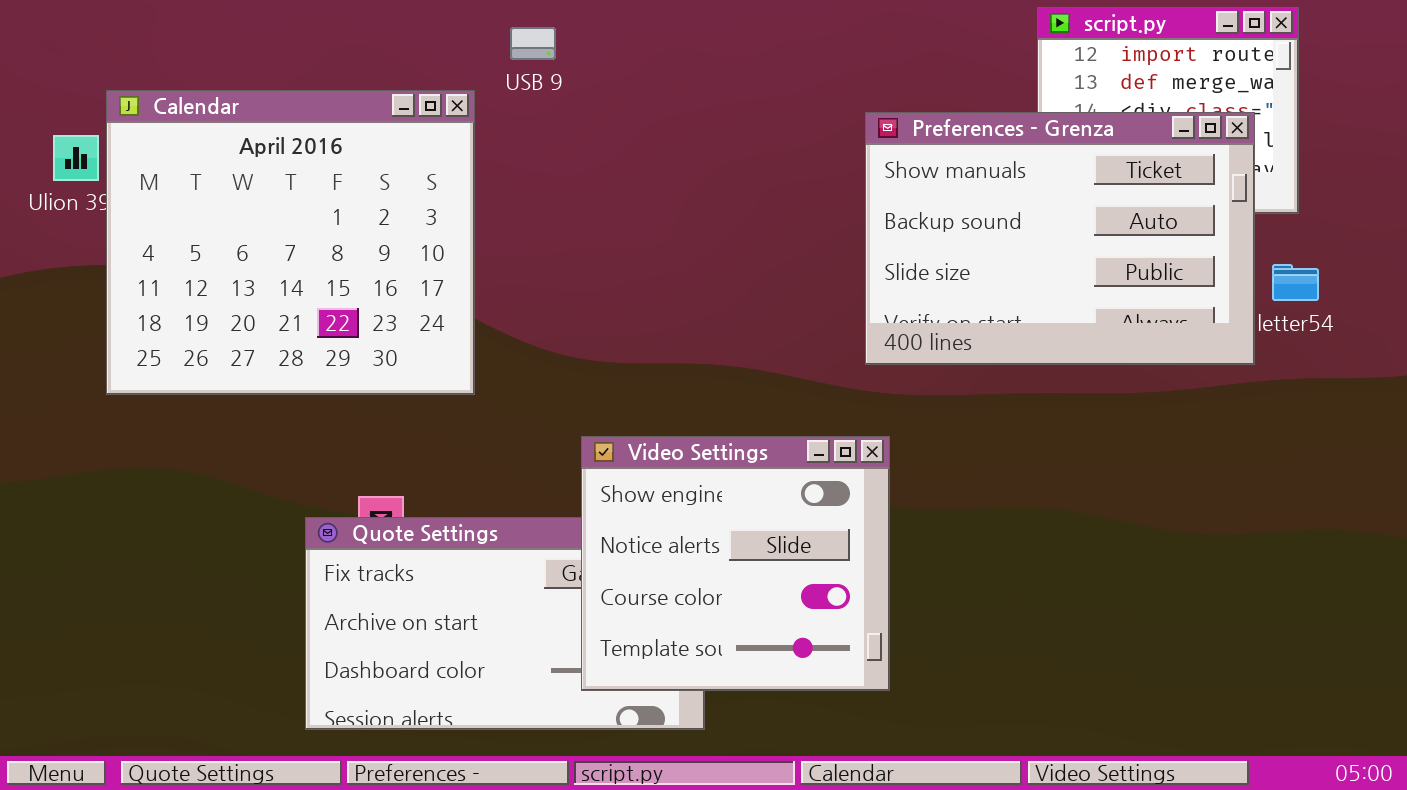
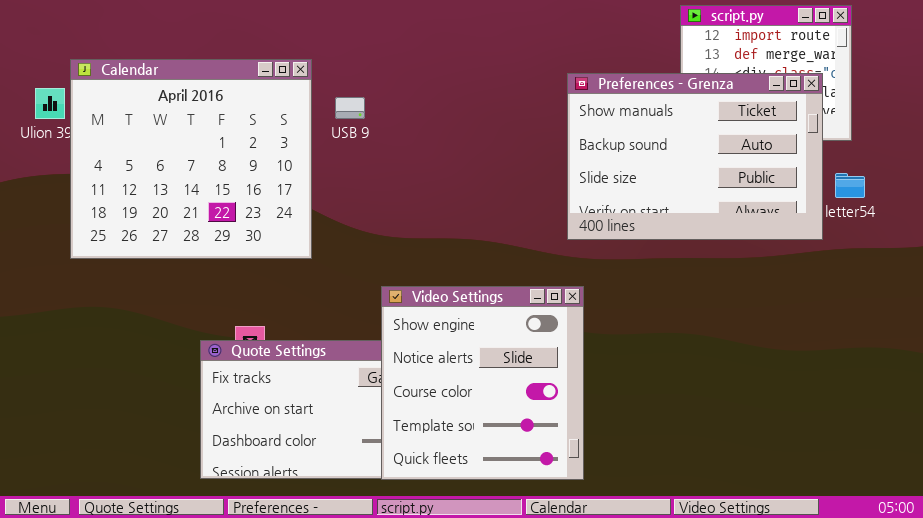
USB 9: [510,27,556,60] -> [335,97,365,119], moved
Video Settings: [581,436,890,691] -> [381,286,584,480], resized

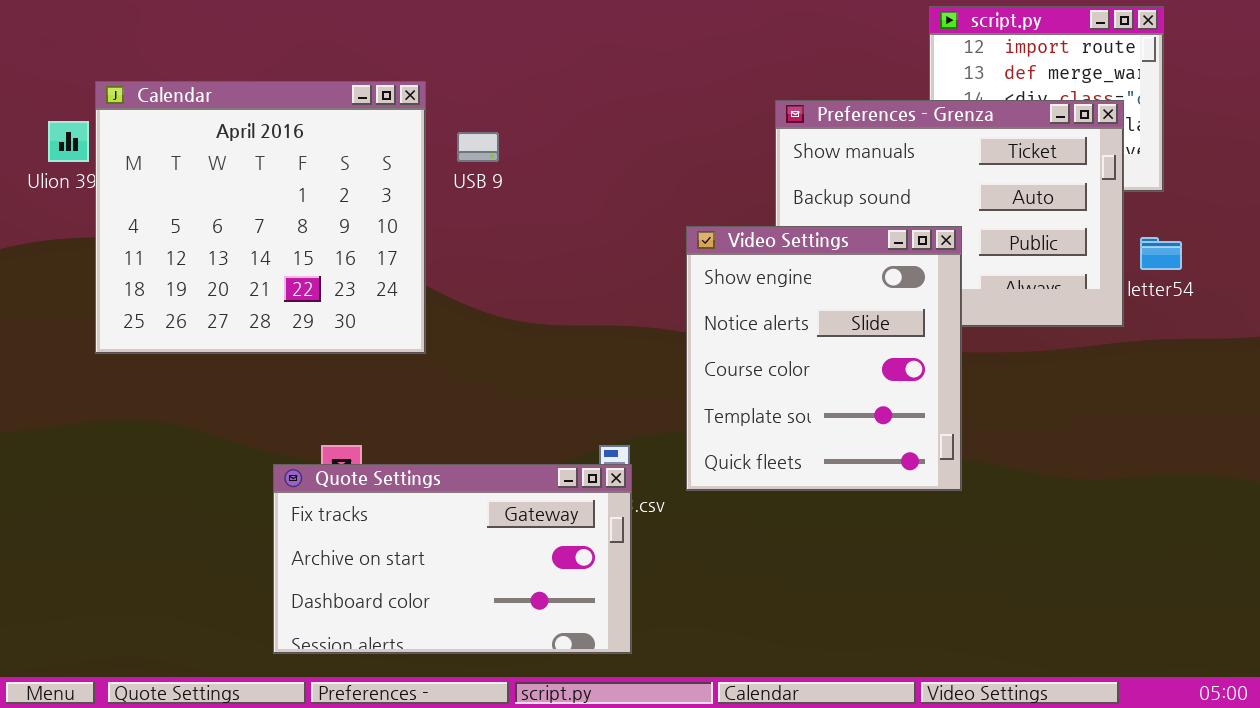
Video Settings: [381,286,584,480] -> [686,226,962,491], moved

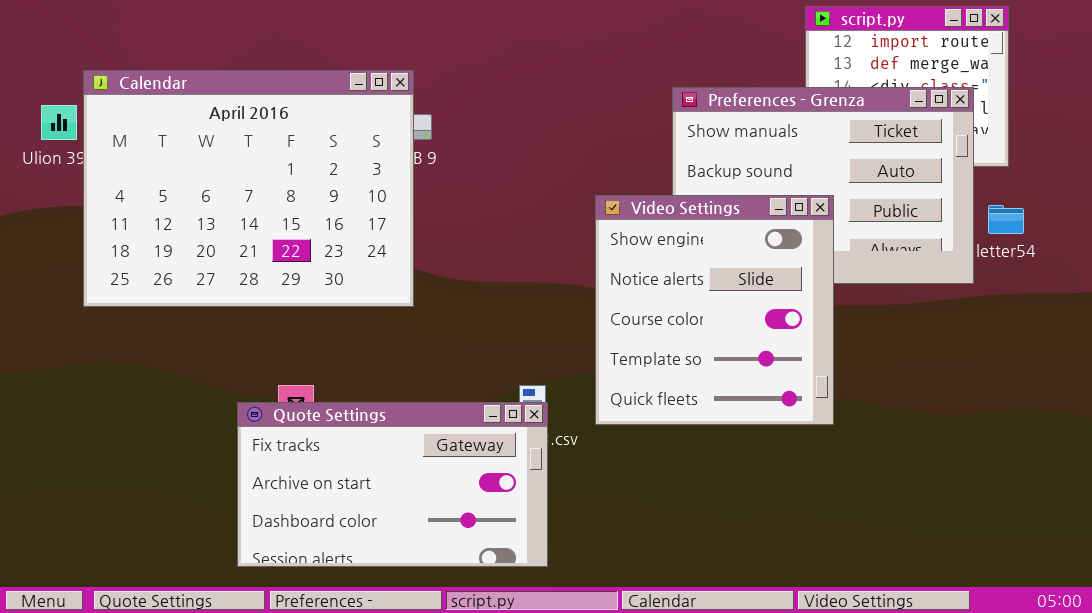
Calendar: [95,81,426,354] -> [83,70,414,307], resized

